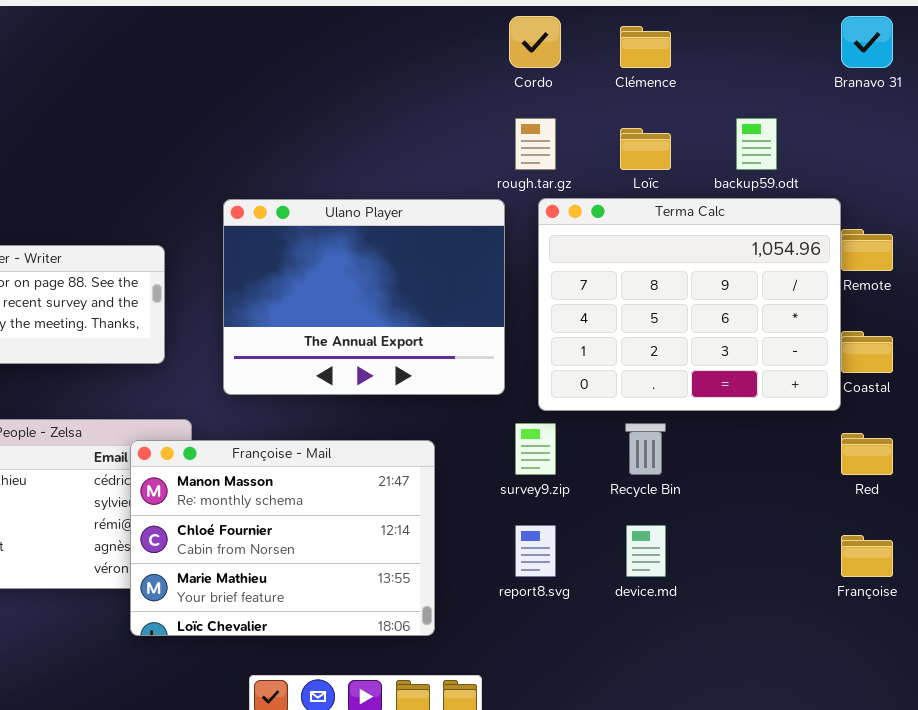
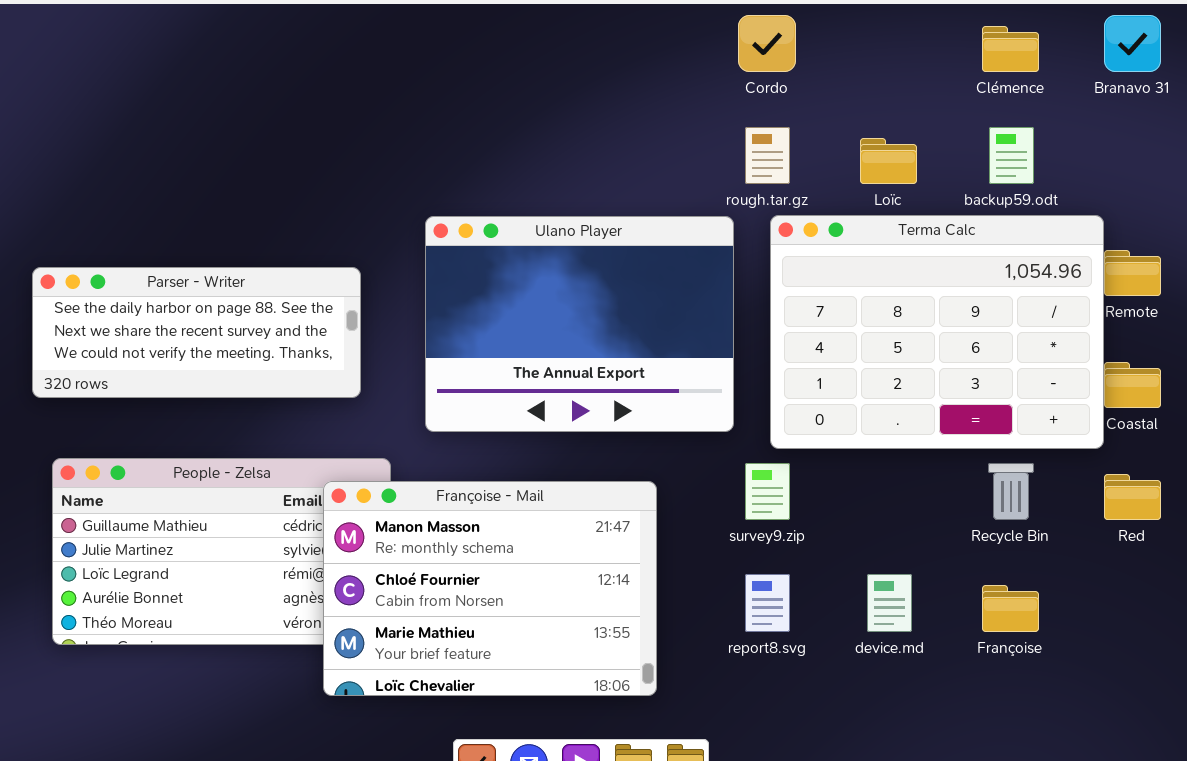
Clémence: [620,26,671,68] -> [982,26,1039,72], moved
Recycle Bin: [625,423,666,475] -> [988,463,1034,520], moved
Françoise: [841,535,893,577] -> [982,585,1039,632], moved

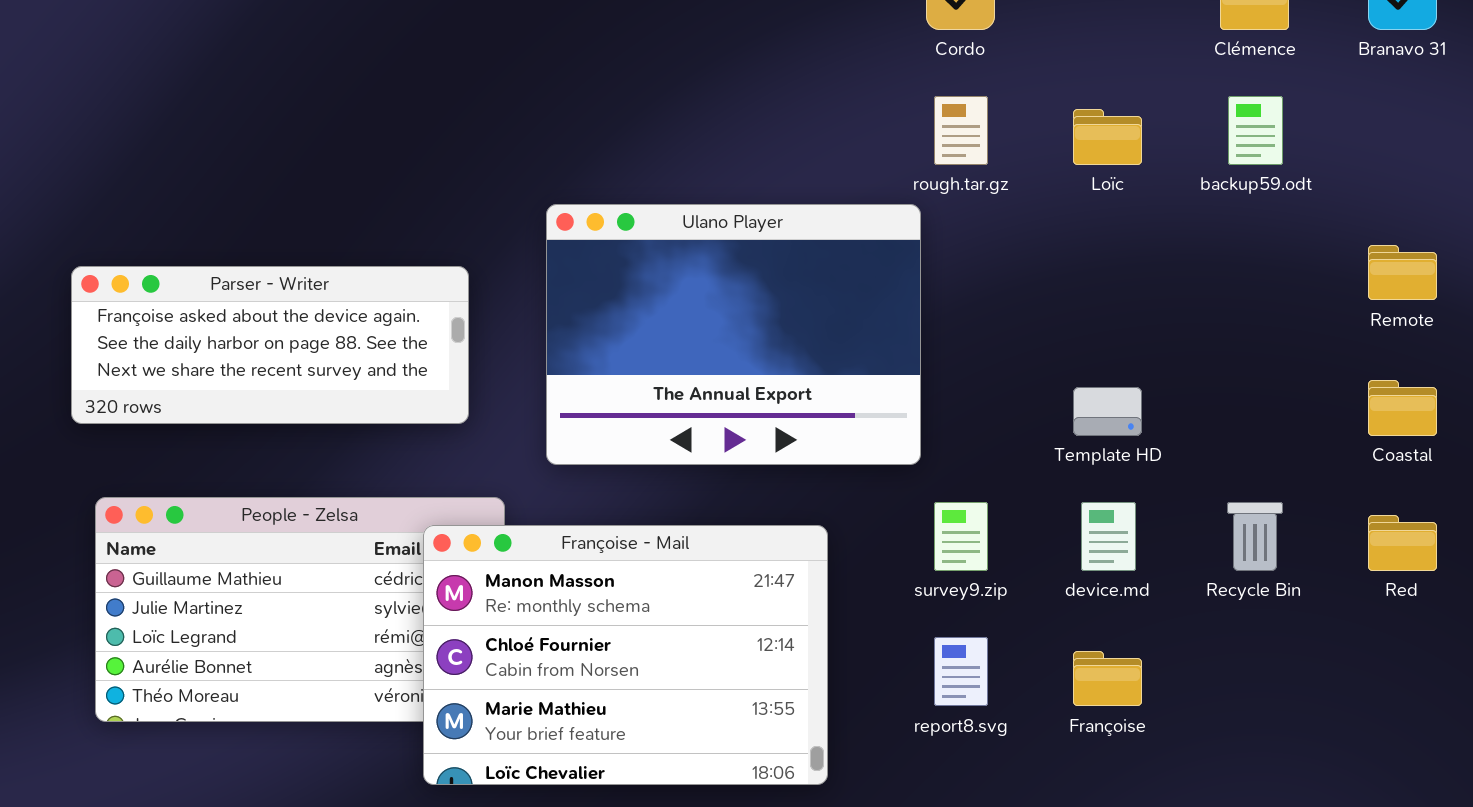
Terma Calc: [770,215,1104,449] -> none, closed
Parser - Writer: [32,267,361,398] -> [71,266,469,424], scrolled up 1 row
device.md: [867,574,912,632] -> [1081,502,1136,571], moved
Françoise: [982,585,1039,632] -> [1073,651,1142,706], moved

